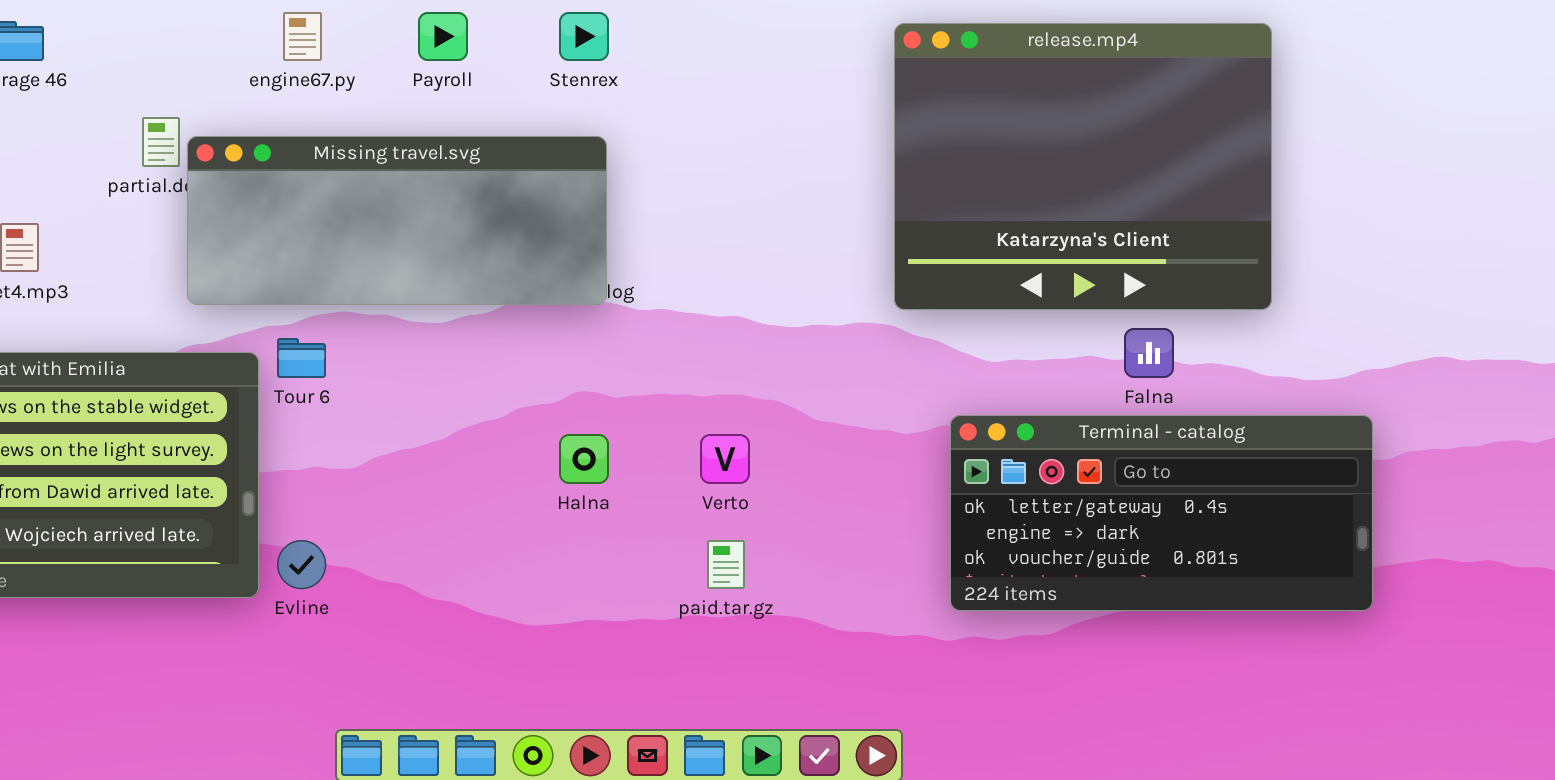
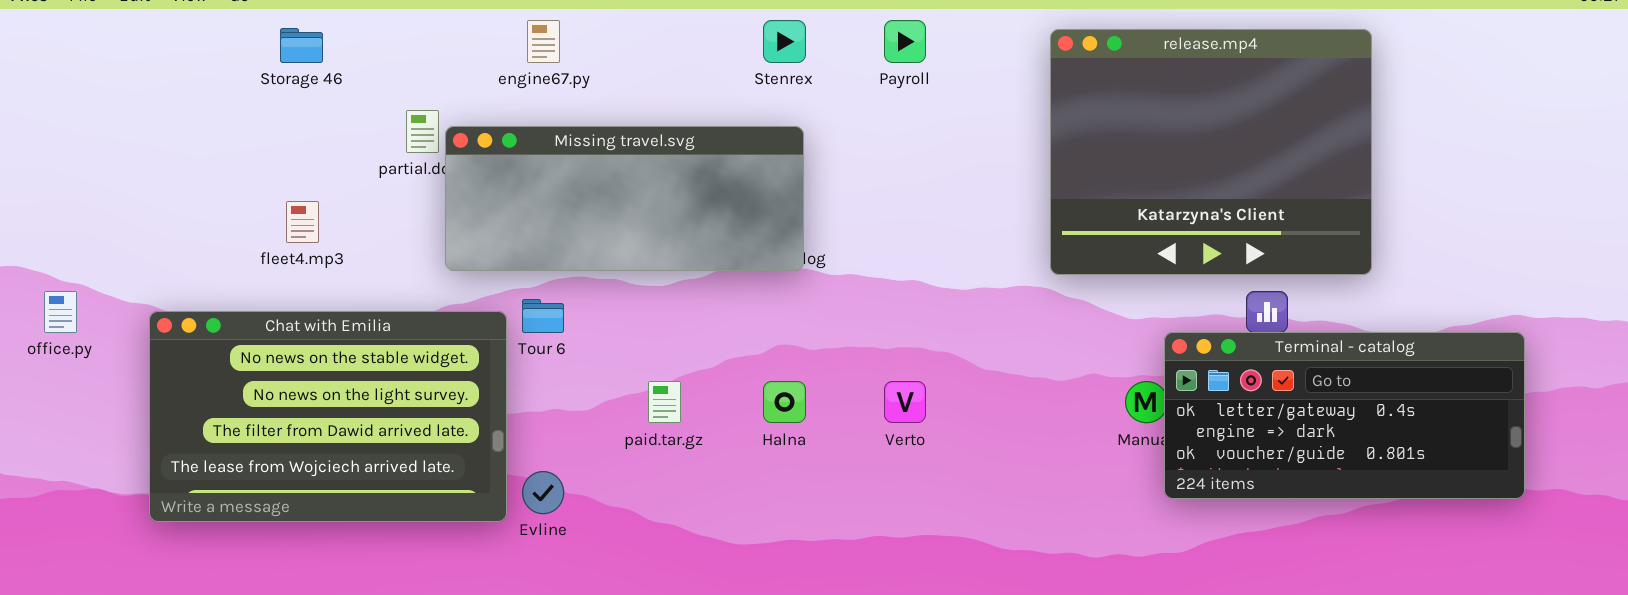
Payroll: [418,12,468,61] -> [884,20,926,63], moved
Terminal - catalog: [950,415,1373,611] -> [1164,332,1525,499], moved
paid.tar.gz: [707,540,745,589] -> [648,381,681,423], moved

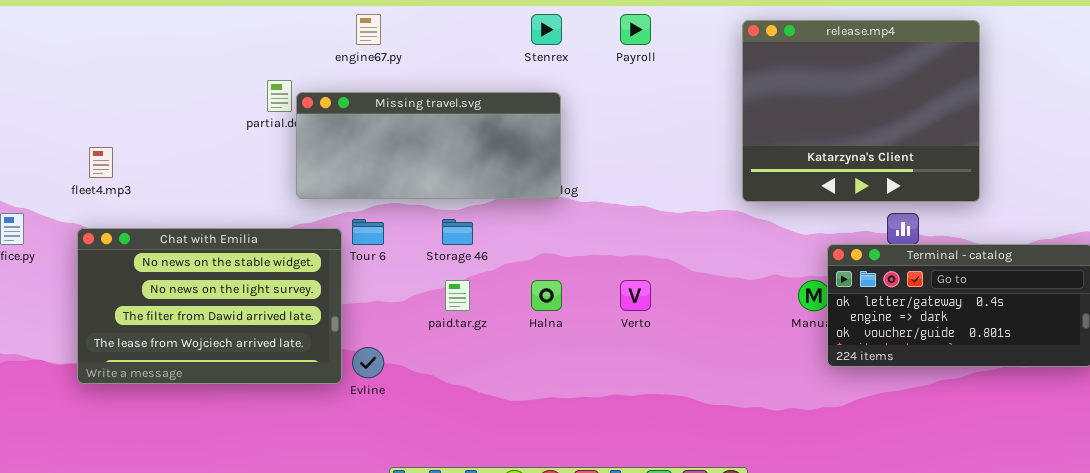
Storage 46: [280,28,323,63] -> [442,219,473,245], moved
fleet4.mp3: [286,201,319,243] -> [89,147,113,178], moved

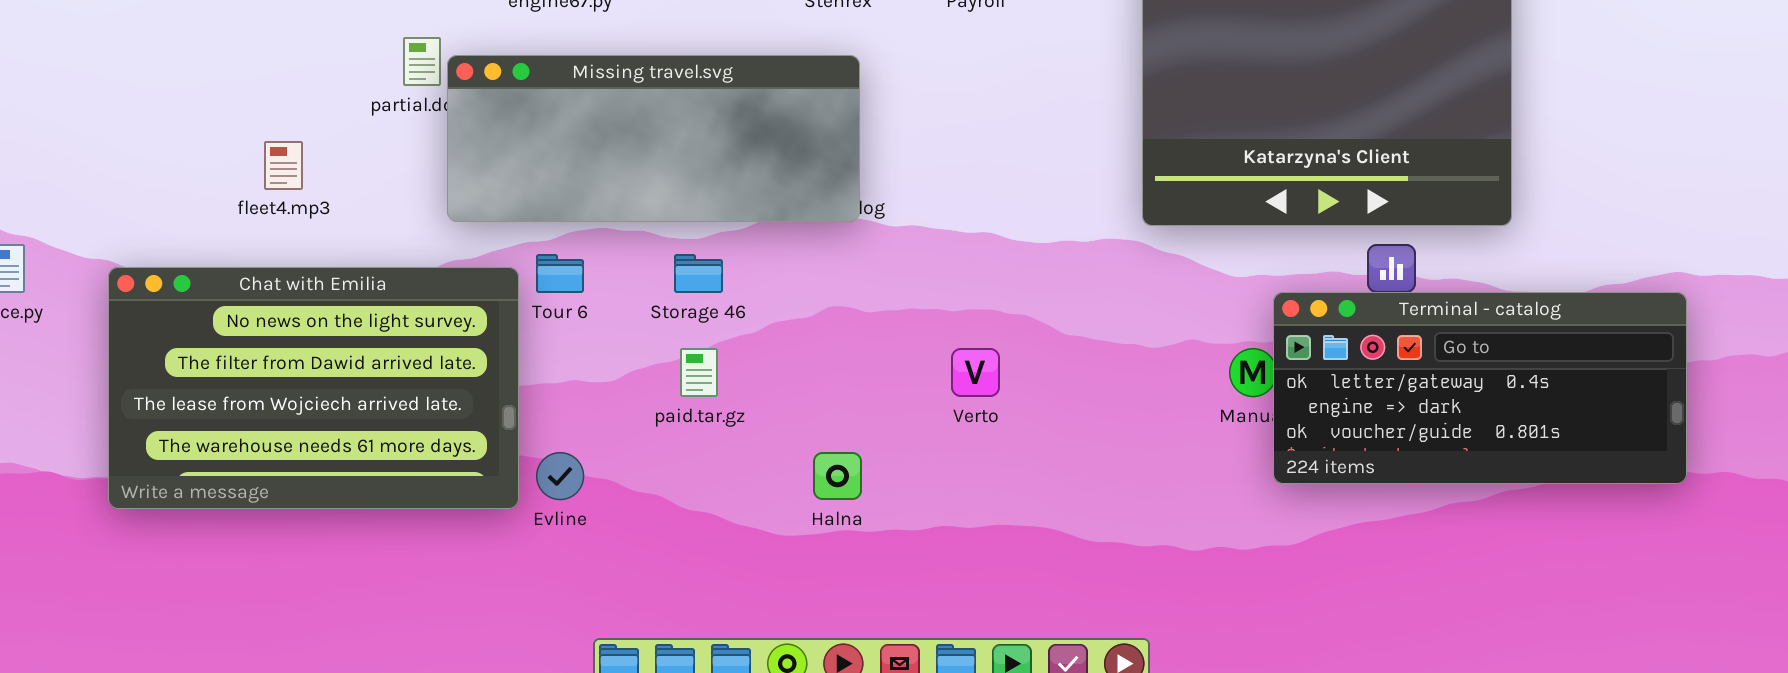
fleet4.mp3: [89,147,113,178] -> [264,141,303,190], moved
Chat with Emilia: [77,228,342,384] -> [108,267,519,509], scrolled down 1 row
Halna: [531,280,562,311] -> [813,452,862,500], moved

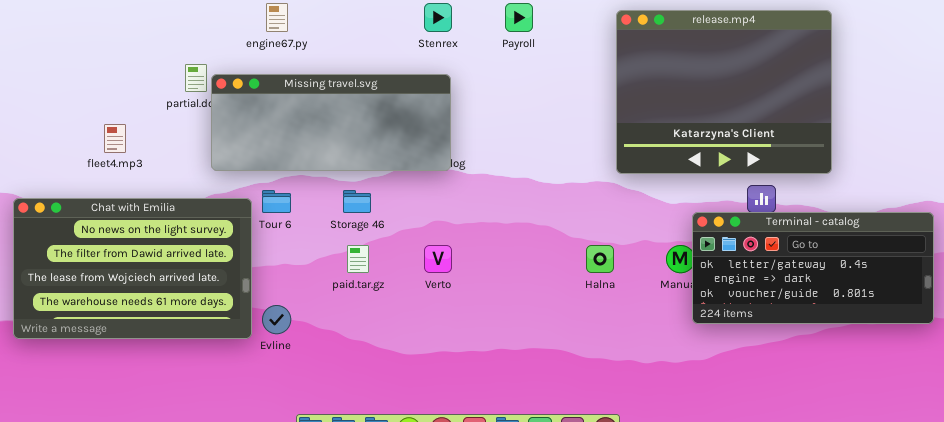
Verto: [951,348,1000,397] -> [424,245,452,273], moved
Halna: [813,452,862,500] -> [586,245,614,273], moved

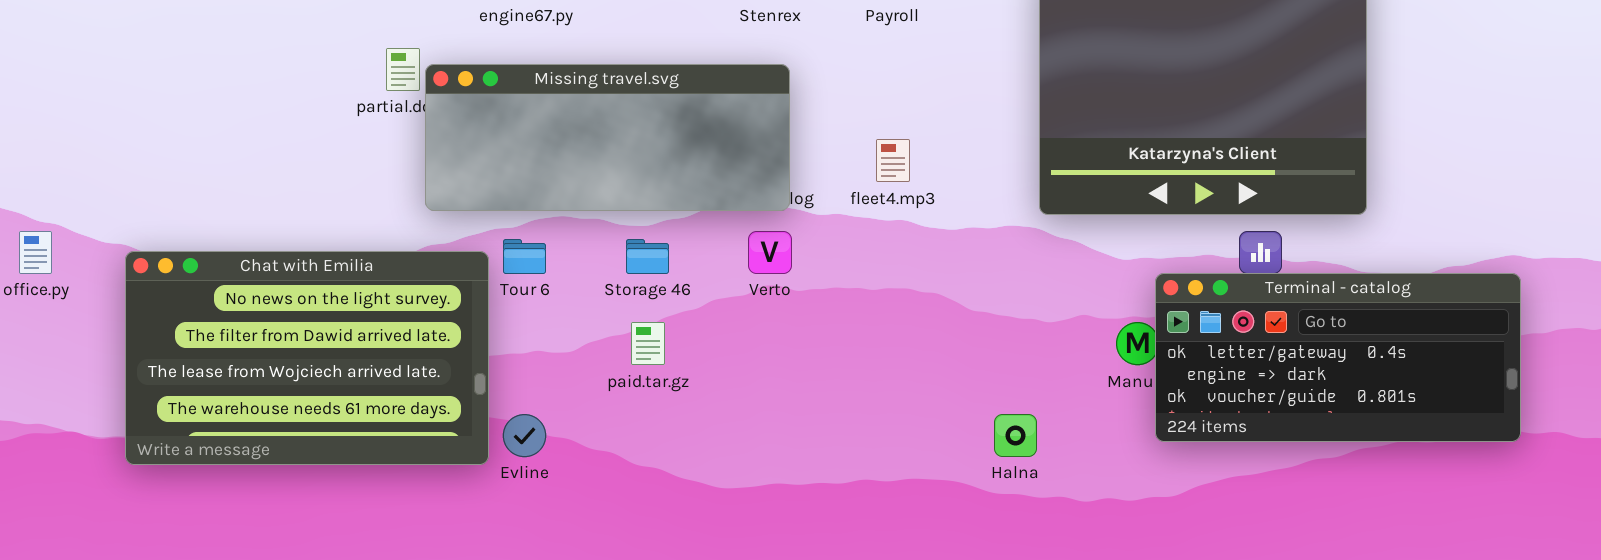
fleet4.mp3: [104,124,126,153] -> [876,139,910,182], moved
Verto: [424,245,452,273] -> [748,231,792,274], moved
Halna: [586,245,614,273] -> [994,414,1037,457], moved

